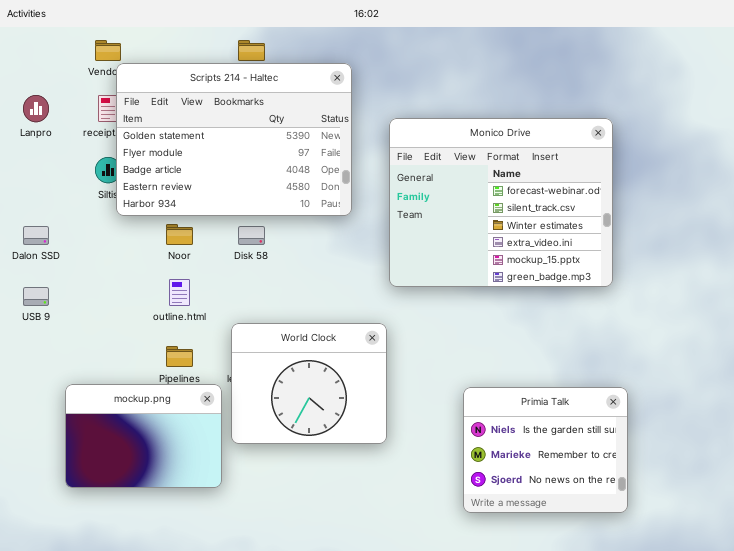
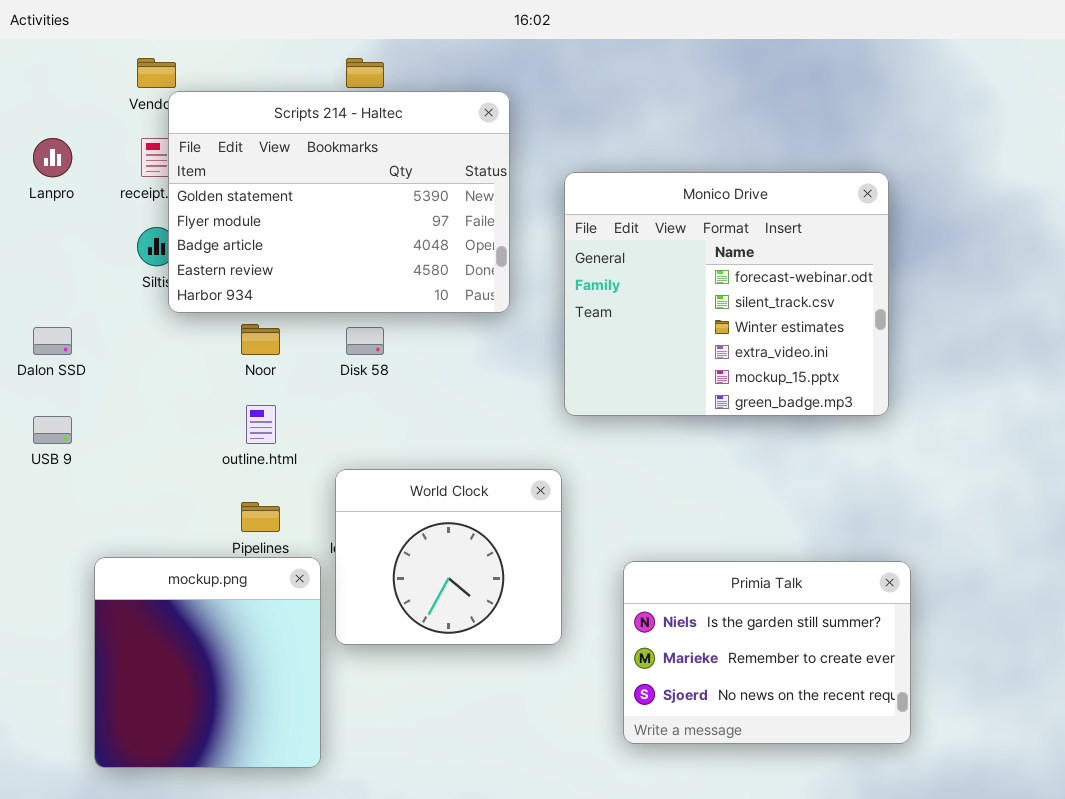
mockup.png: [65,384,222,488] -> [94,557,321,768], resized
Primia Talk: [463,387,628,513] -> [623,561,911,744], resized

